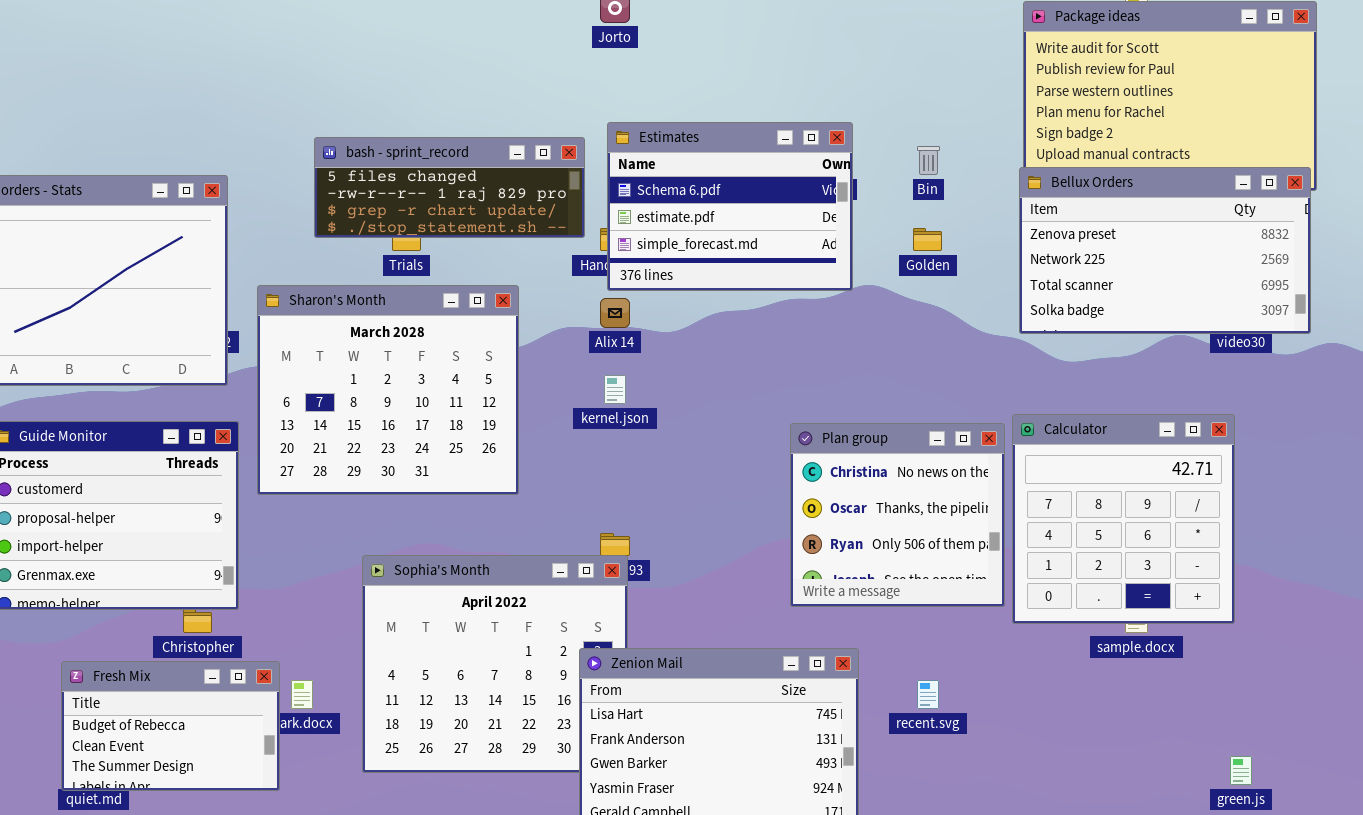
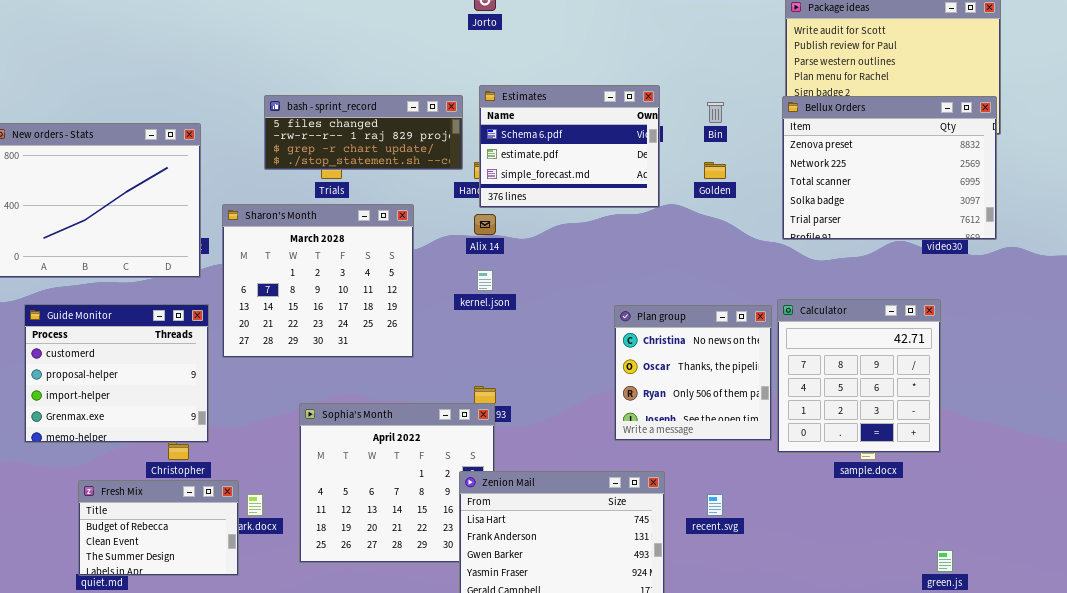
Bellux Orders: [1019,167,1311,334] -> [782,96,997,240], resized

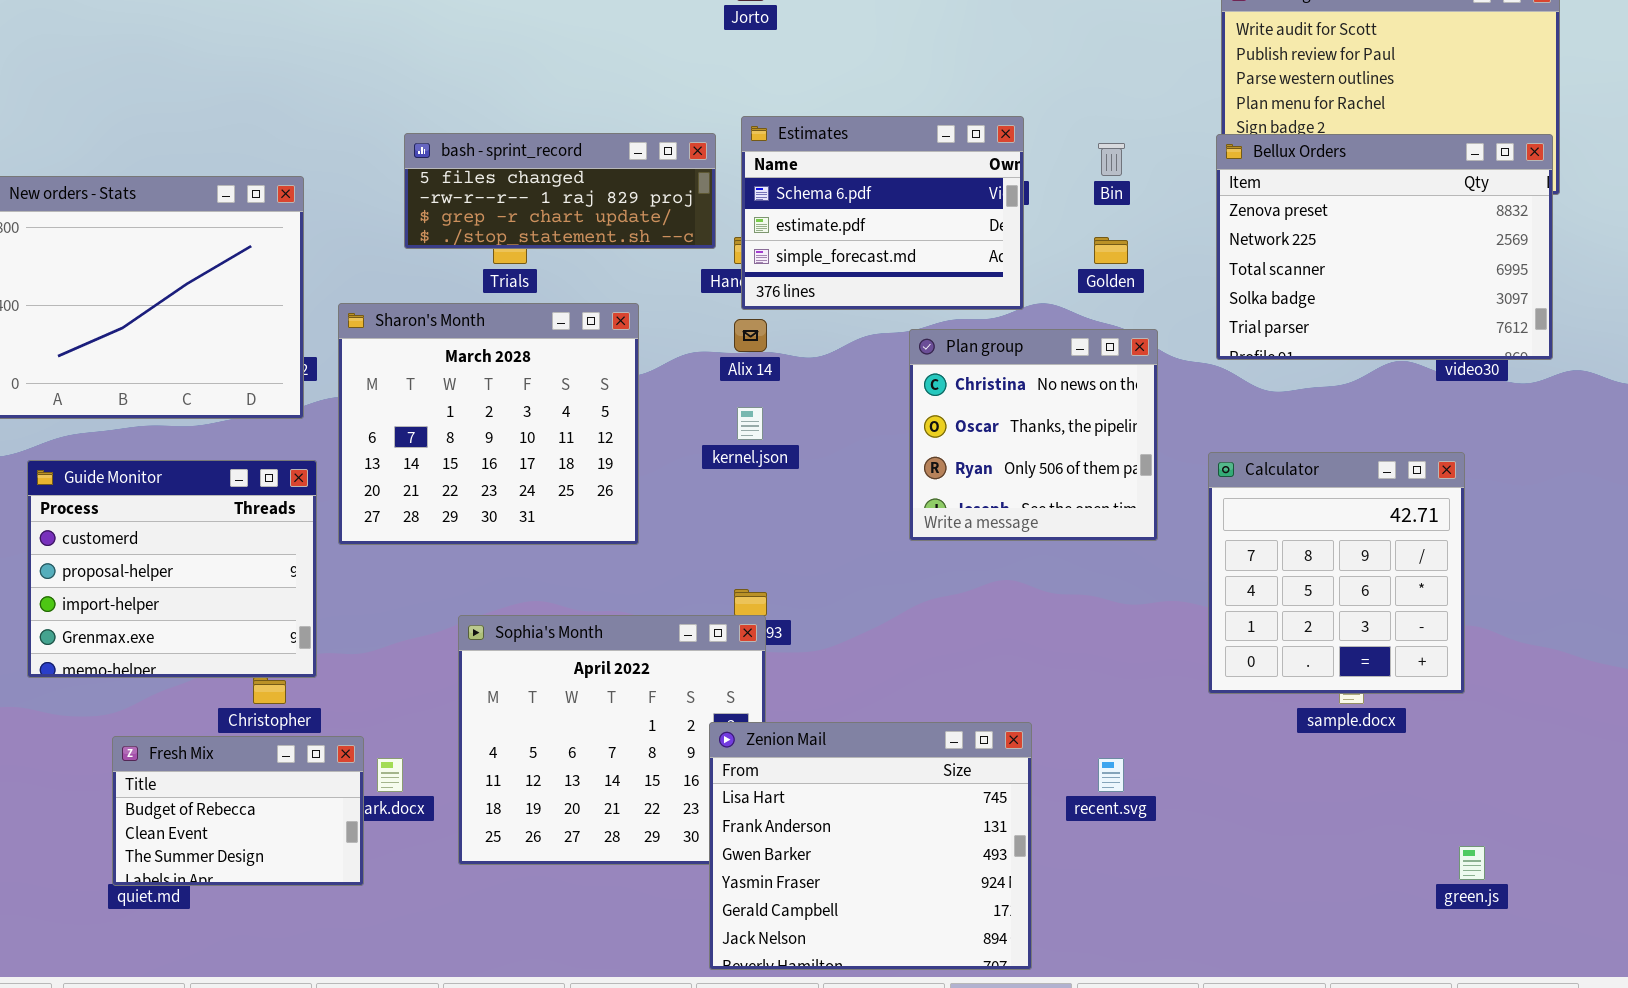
Plan group: [614,305,772,441] -> [909,329,1158,541], moved

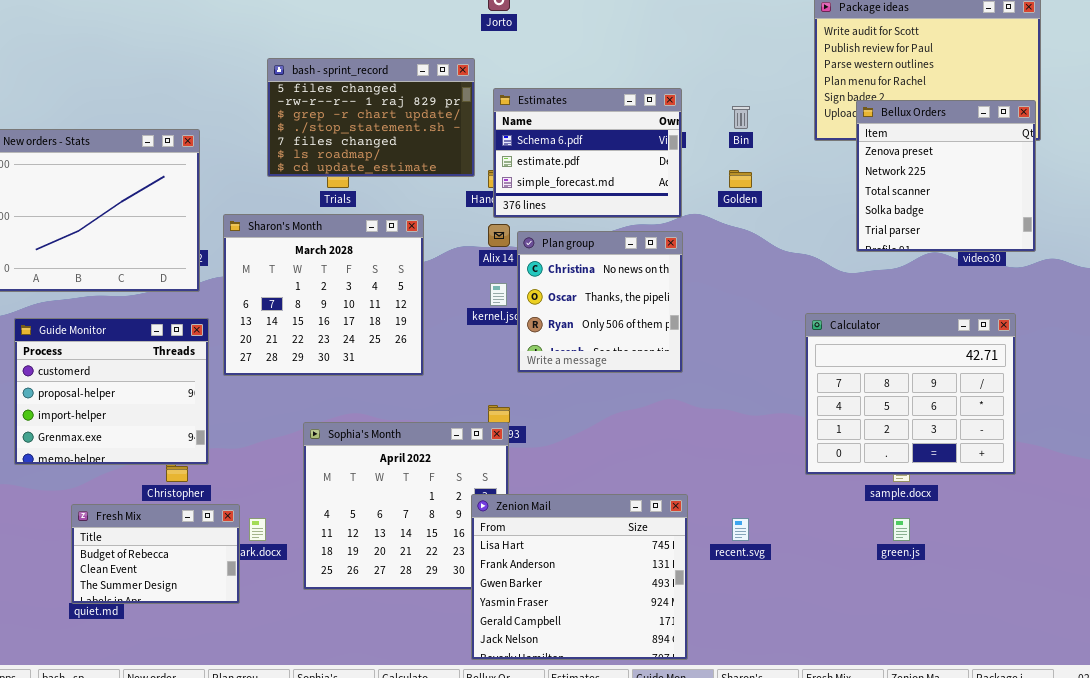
bash - sprint_record: [404,133,716,249] -> [267,58,475,177], resized
Bellux Orders: [1216,134,1553,360] -> [856,100,1036,252], resized
Plan group: [909,329,1158,541] -> [517,231,683,373], moved
Calculator: [1208,452,1465,694] -> [805,313,1016,475], resized
green.js: [1459,846,1485,880] -> [893,518,910,541], moved

